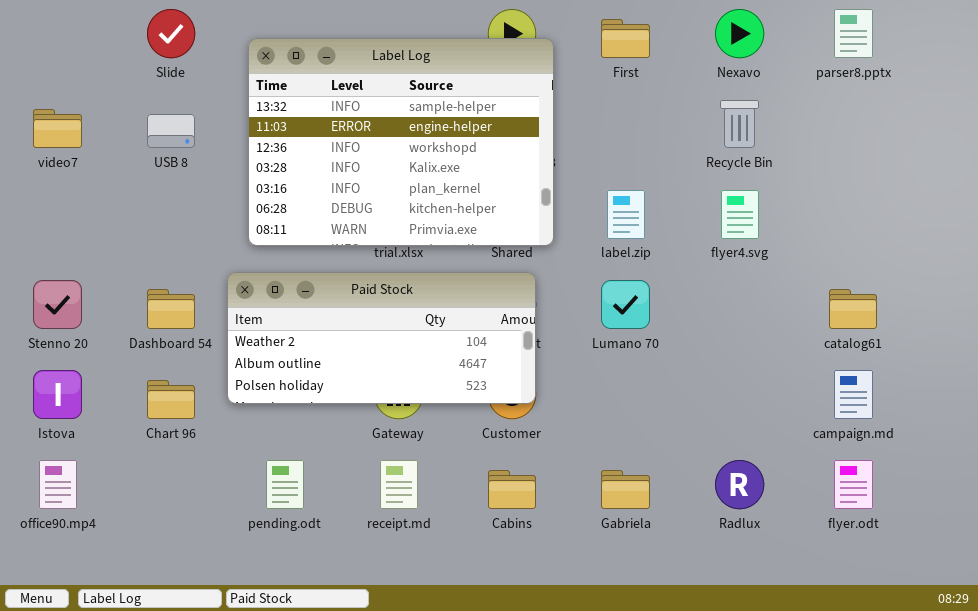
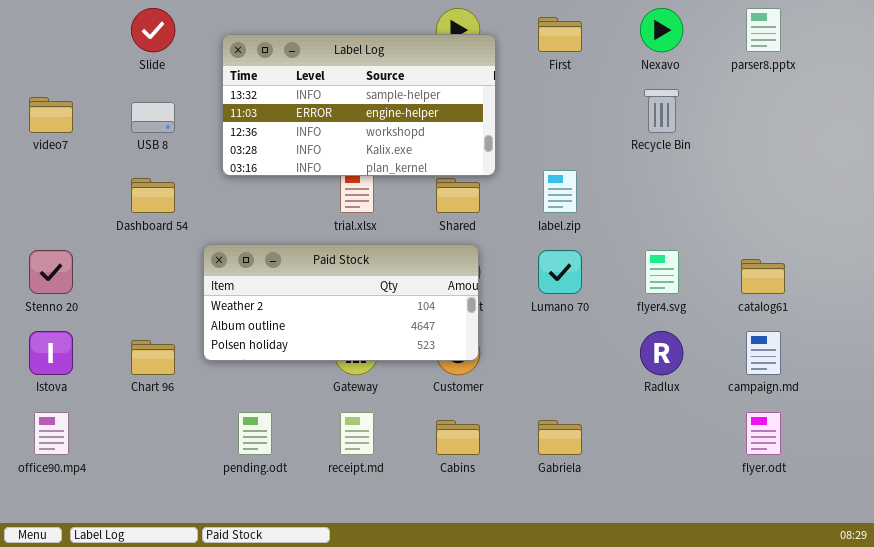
Label Log: [248,38,554,246] -> [222,34,496,176], resized
flyer4.svg: [721,190,759,239] -> [645,250,679,294], moved
Dashboard 54: [147,289,195,329] -> [131,178,175,213], moved
Radlux: [715,460,764,509] -> [640,331,683,375], moved

